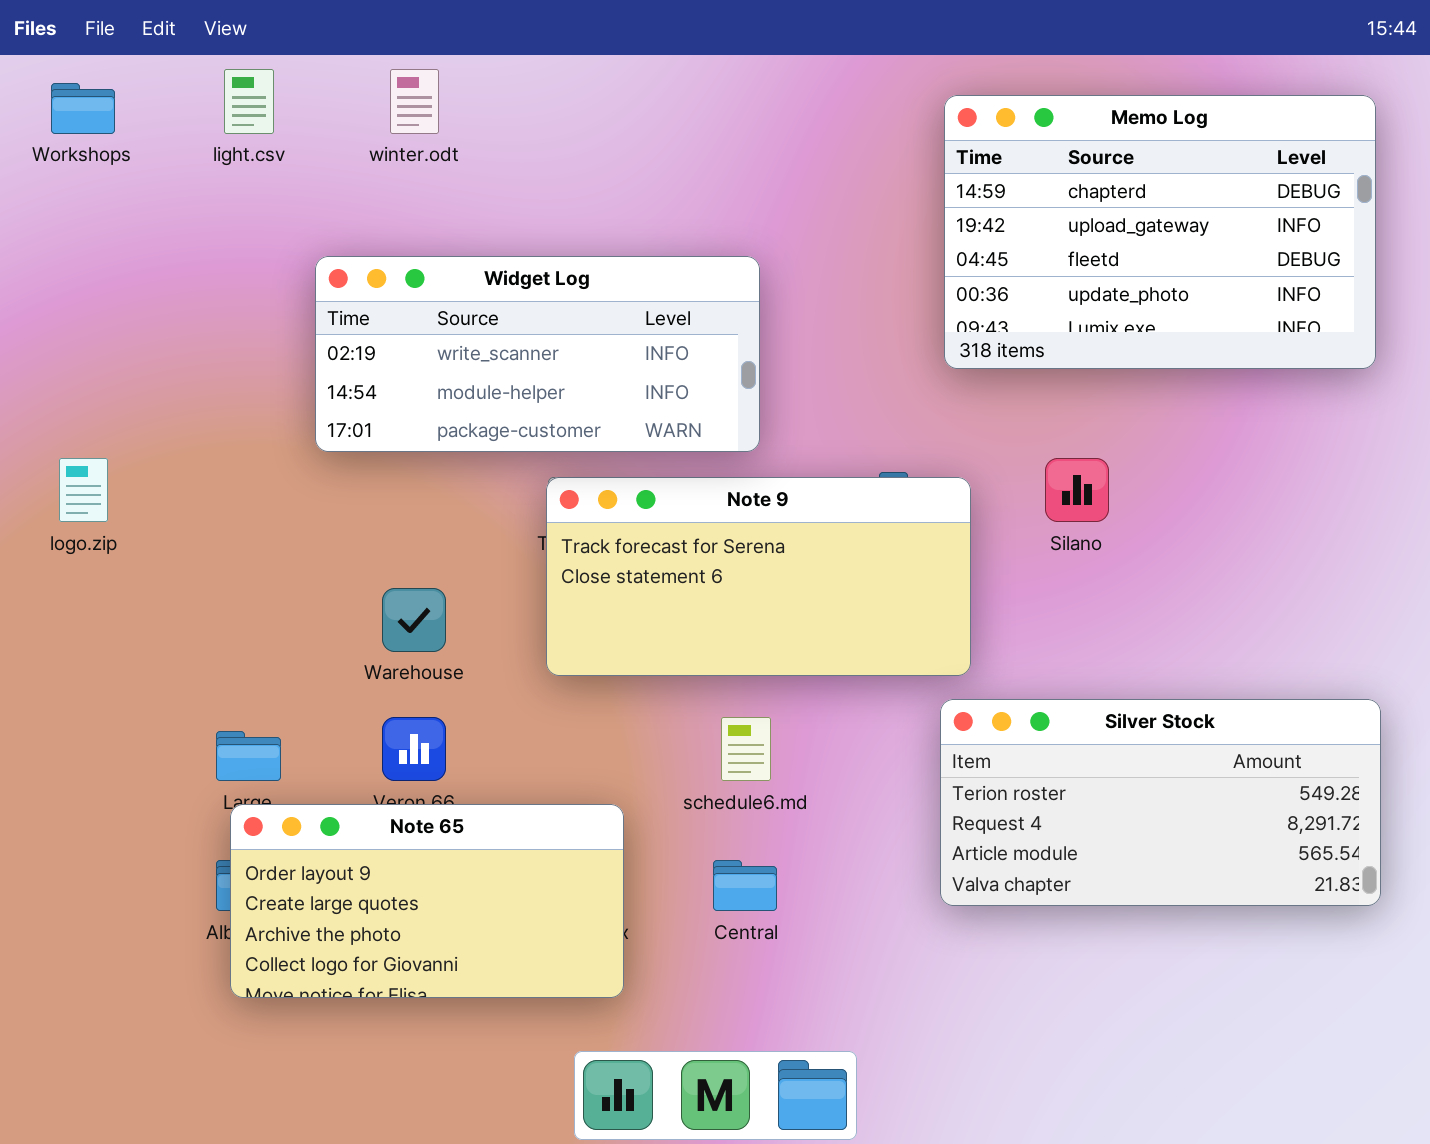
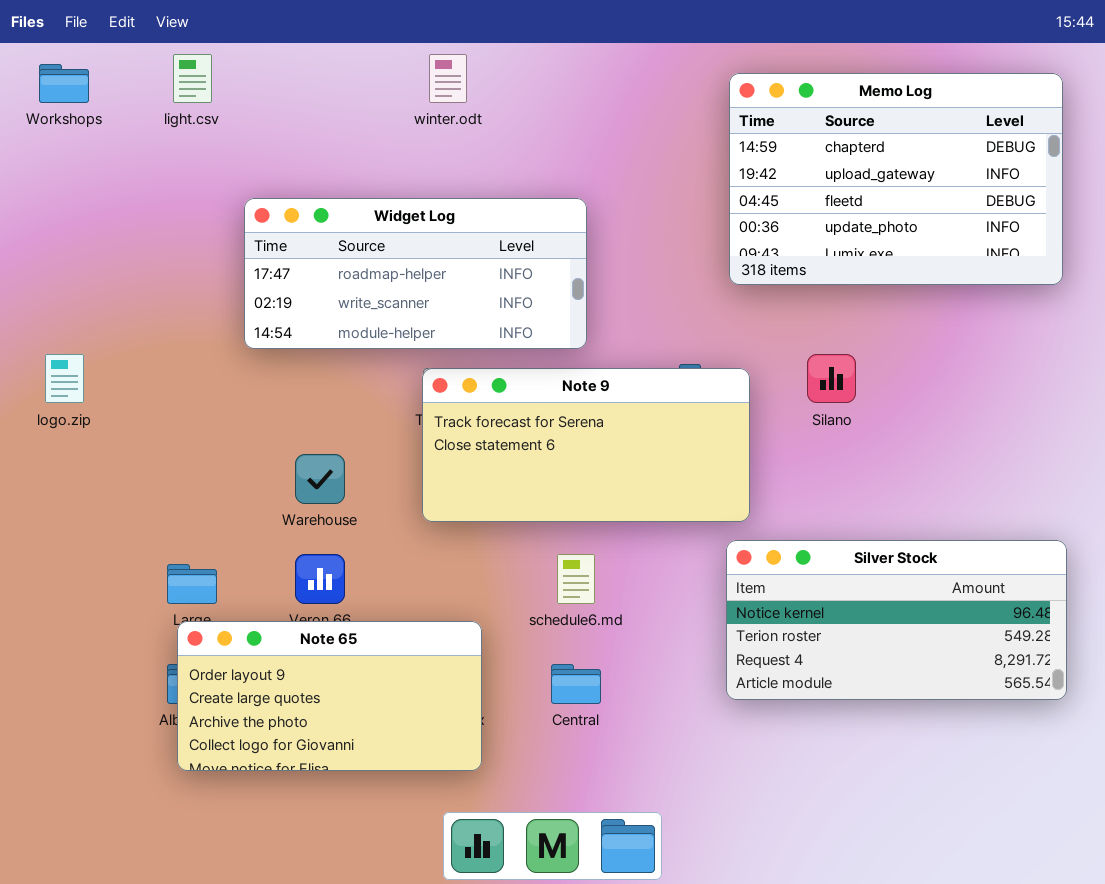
winter.odt: [390,69,439,134] -> [429,54,467,103], moved
Widget Log: [315,256,760,452] -> [244,198,587,349], scrolled up 1 row
Silver Stock: [940,699,1381,906] -> [726,540,1067,700], scrolled up 1 row

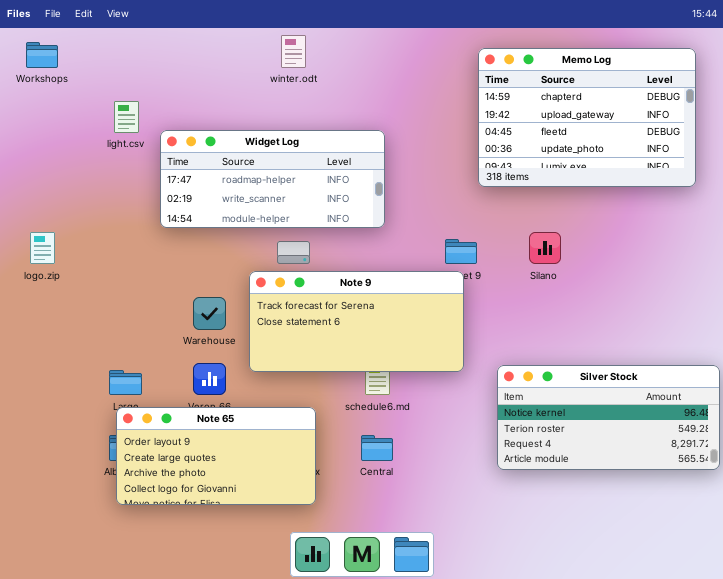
light.csv: [173,54,212,103] -> [114,101,139,133], moved
Note 9: [422,368,750,522] -> [249,271,464,372], moved
Silver Stock: [726,540,1067,700] -> [497,365,720,470], moved

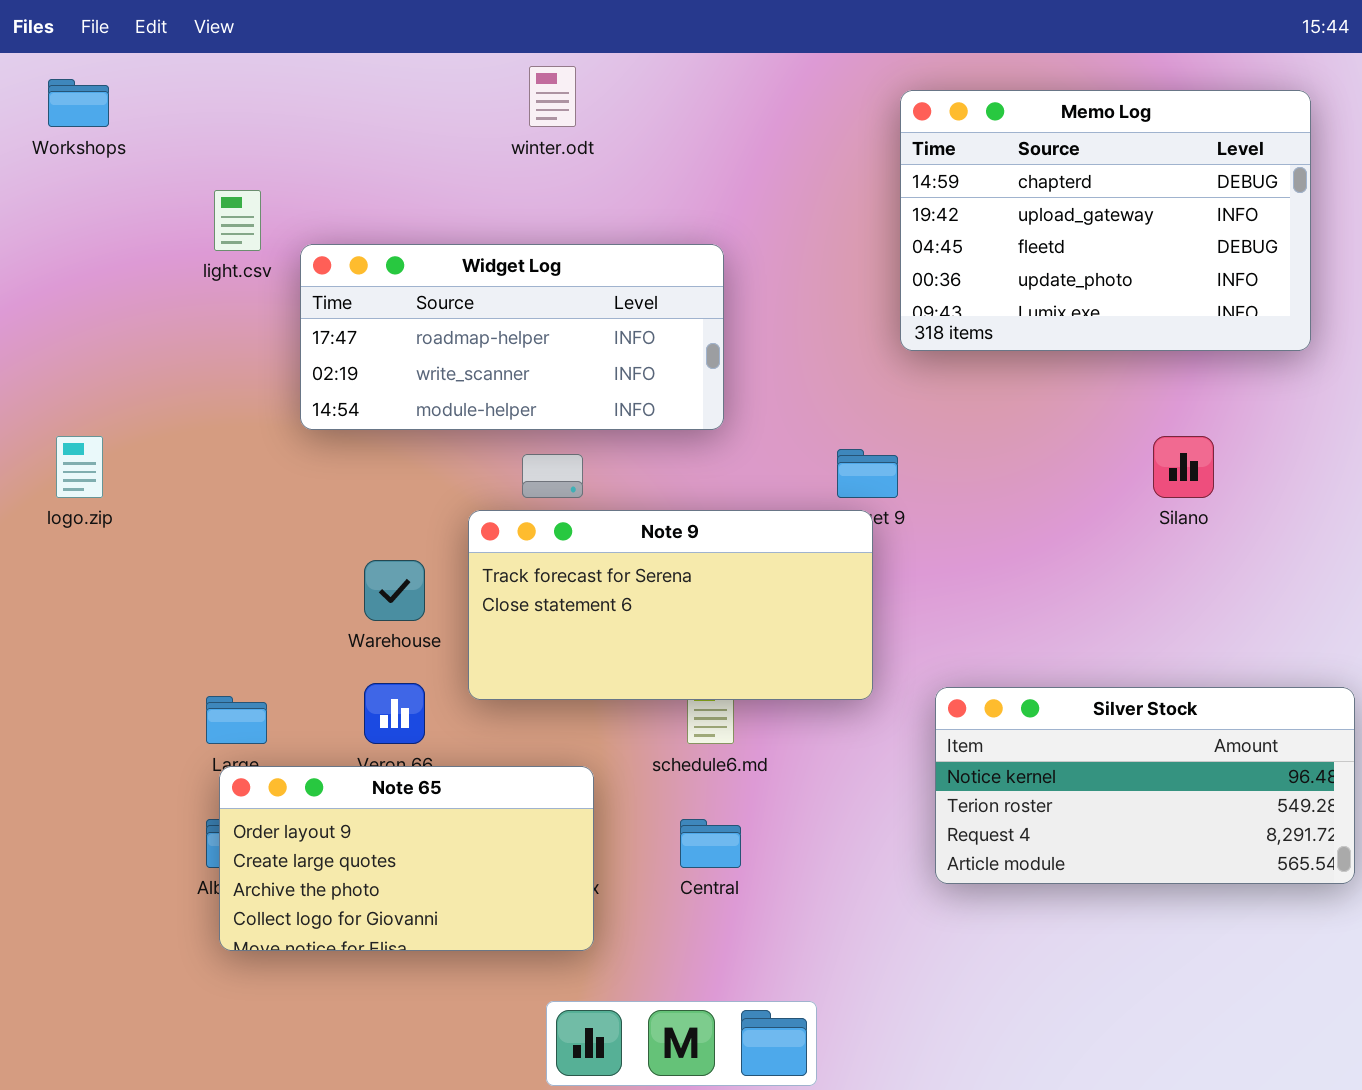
Silano: [529,232,561,264] -> [1153,436,1214,498], moved

